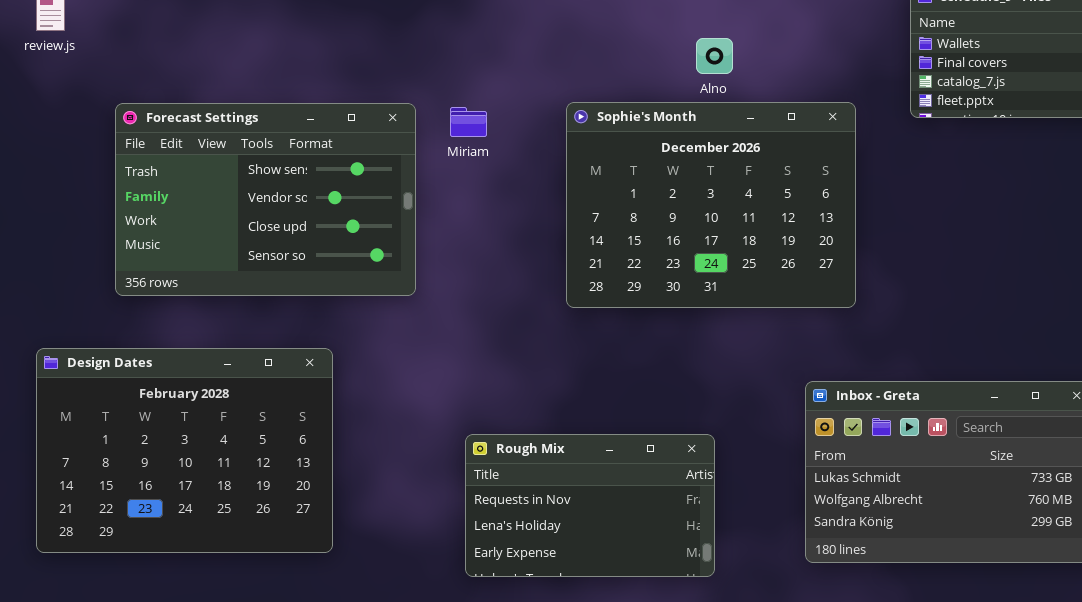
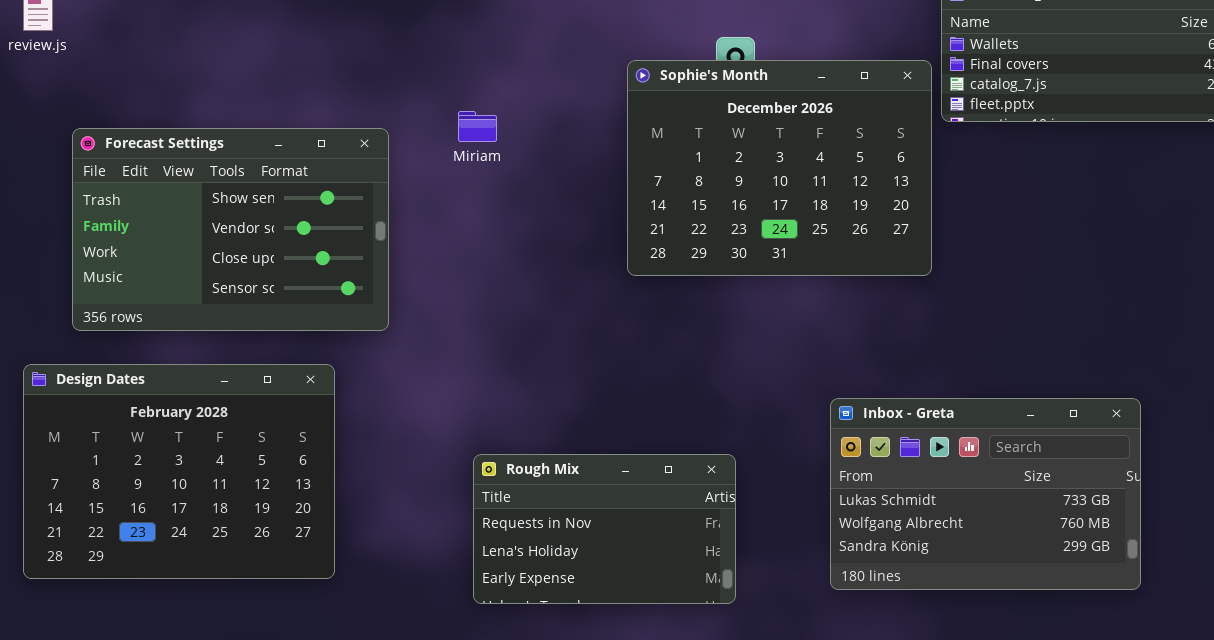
Sophie's Month: [566,102,856,308] -> [627,60,932,276], moved
Forecast Settings: [115,103,416,296] -> [72,128,389,331], moved

